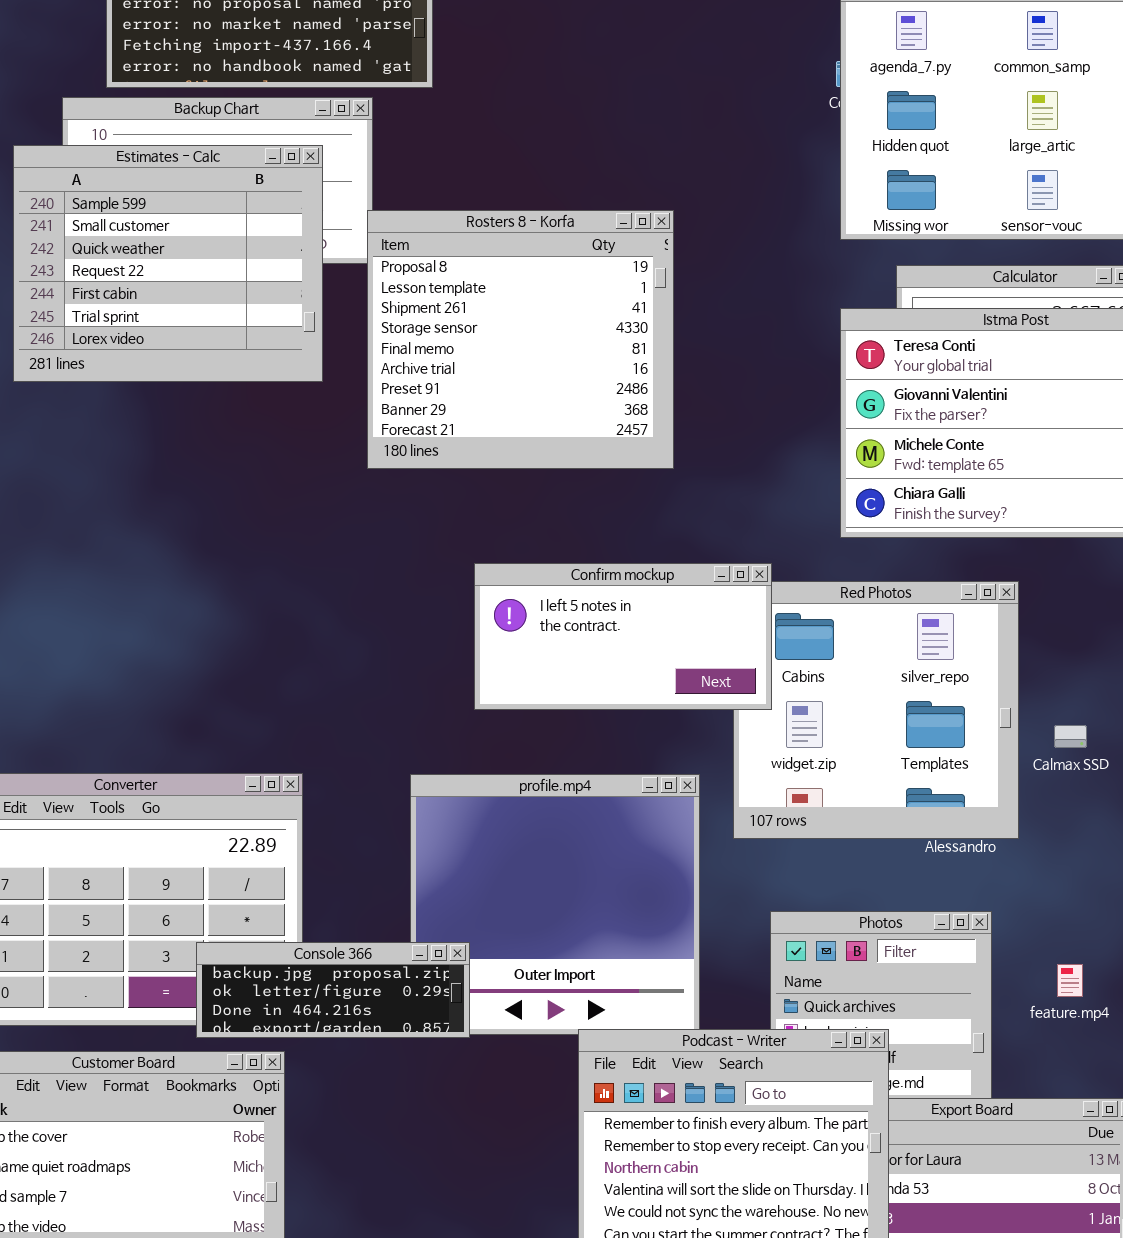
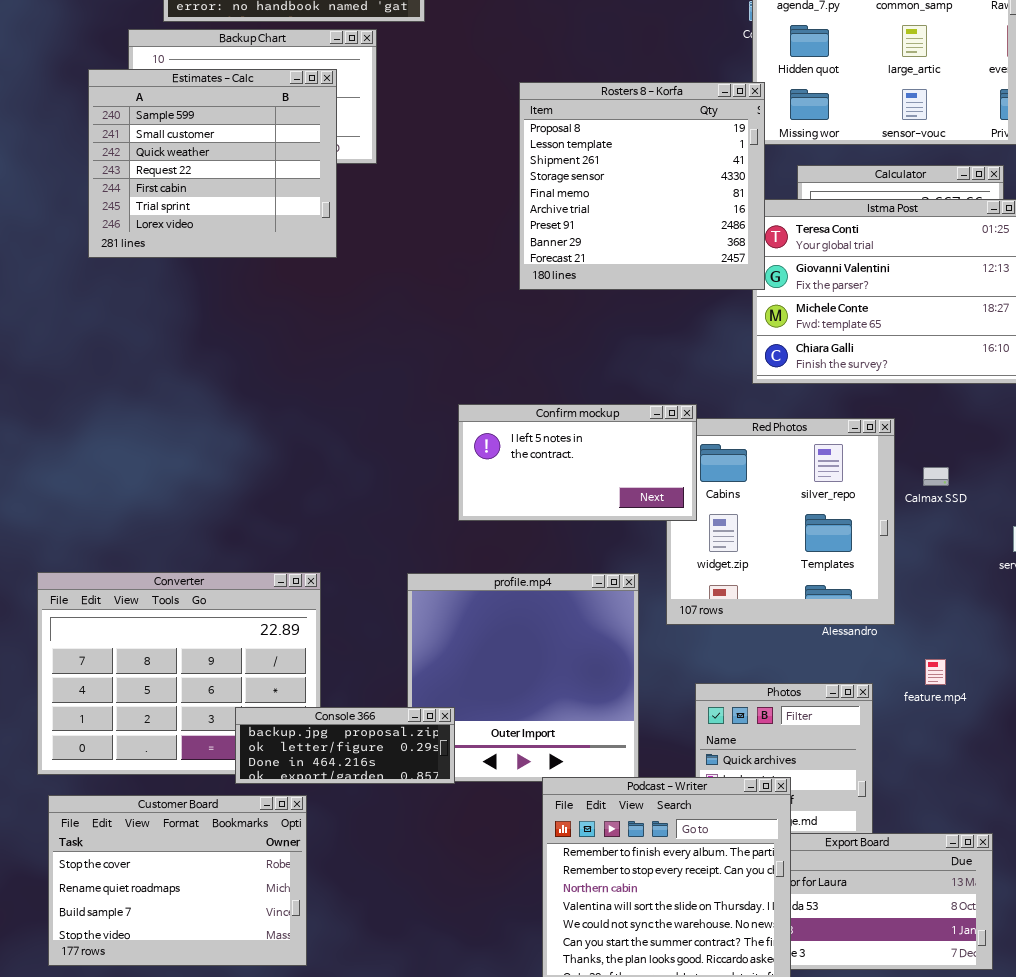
Rosters 8 - Korfa: [367,210,674,469] -> [519,82,765,290], moved
Calmax SSD: [1054,725,1087,748] -> [923,467,949,486], moved
feature.mp4: [1057,964,1083,997] -> [925,659,946,685], moved

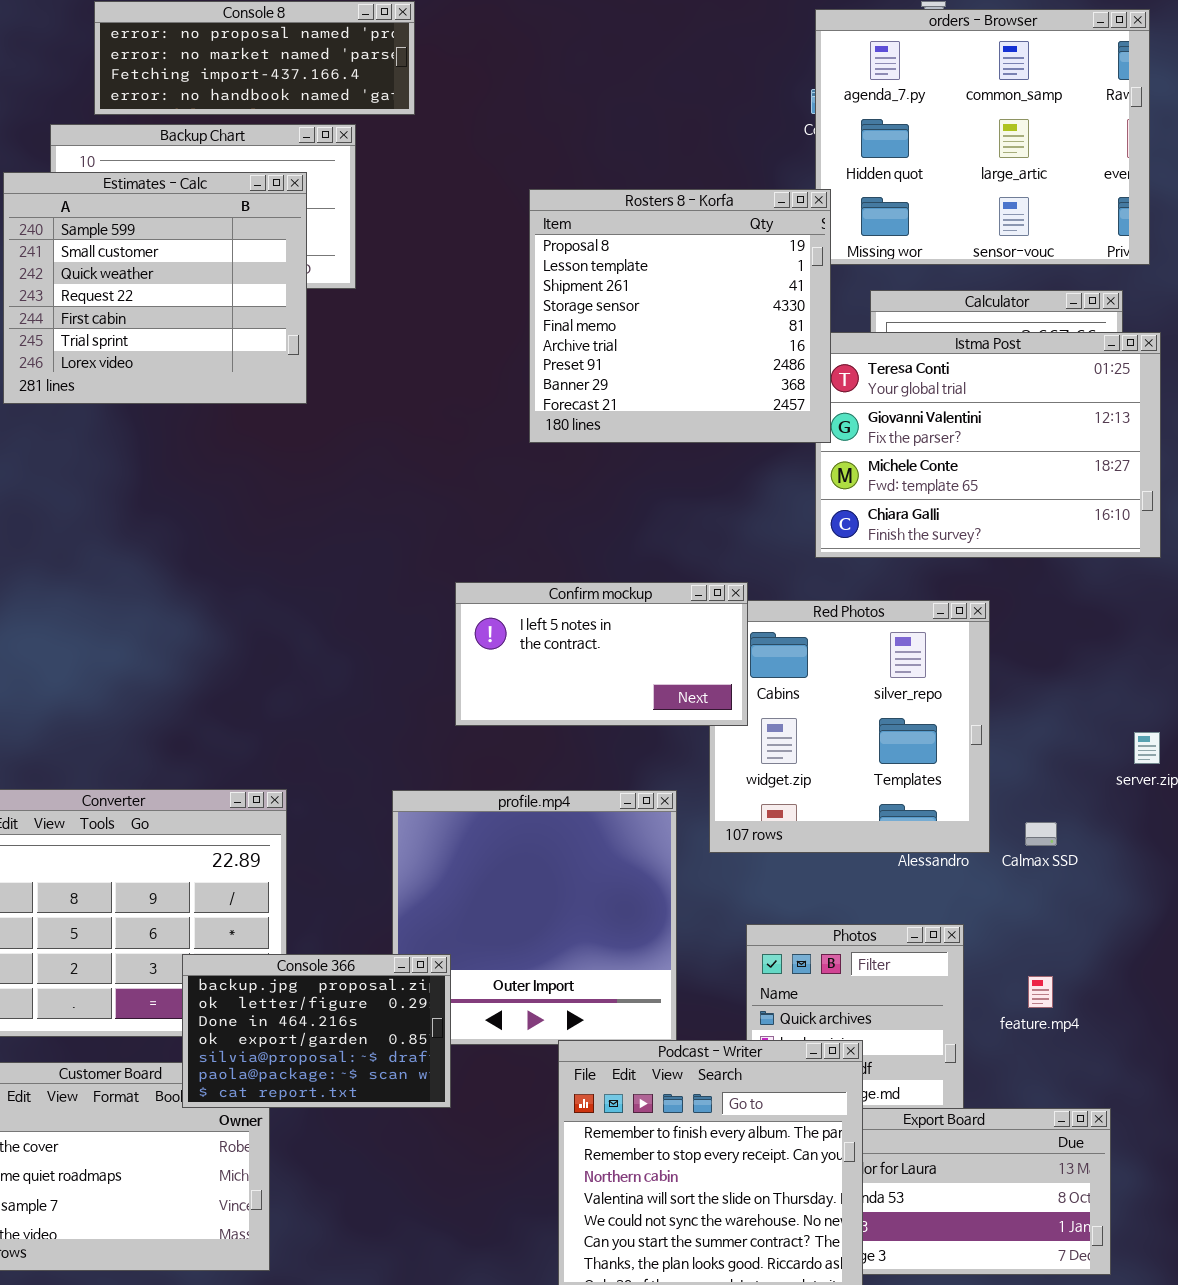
Calmax SSD: [923,467,949,486] -> [1025,822,1057,846], moved
feature.mp4: [925,659,946,685] -> [1028,976,1053,1008], moved
Console 366: [235,707,455,784] -> [182,954,451,1108], resized

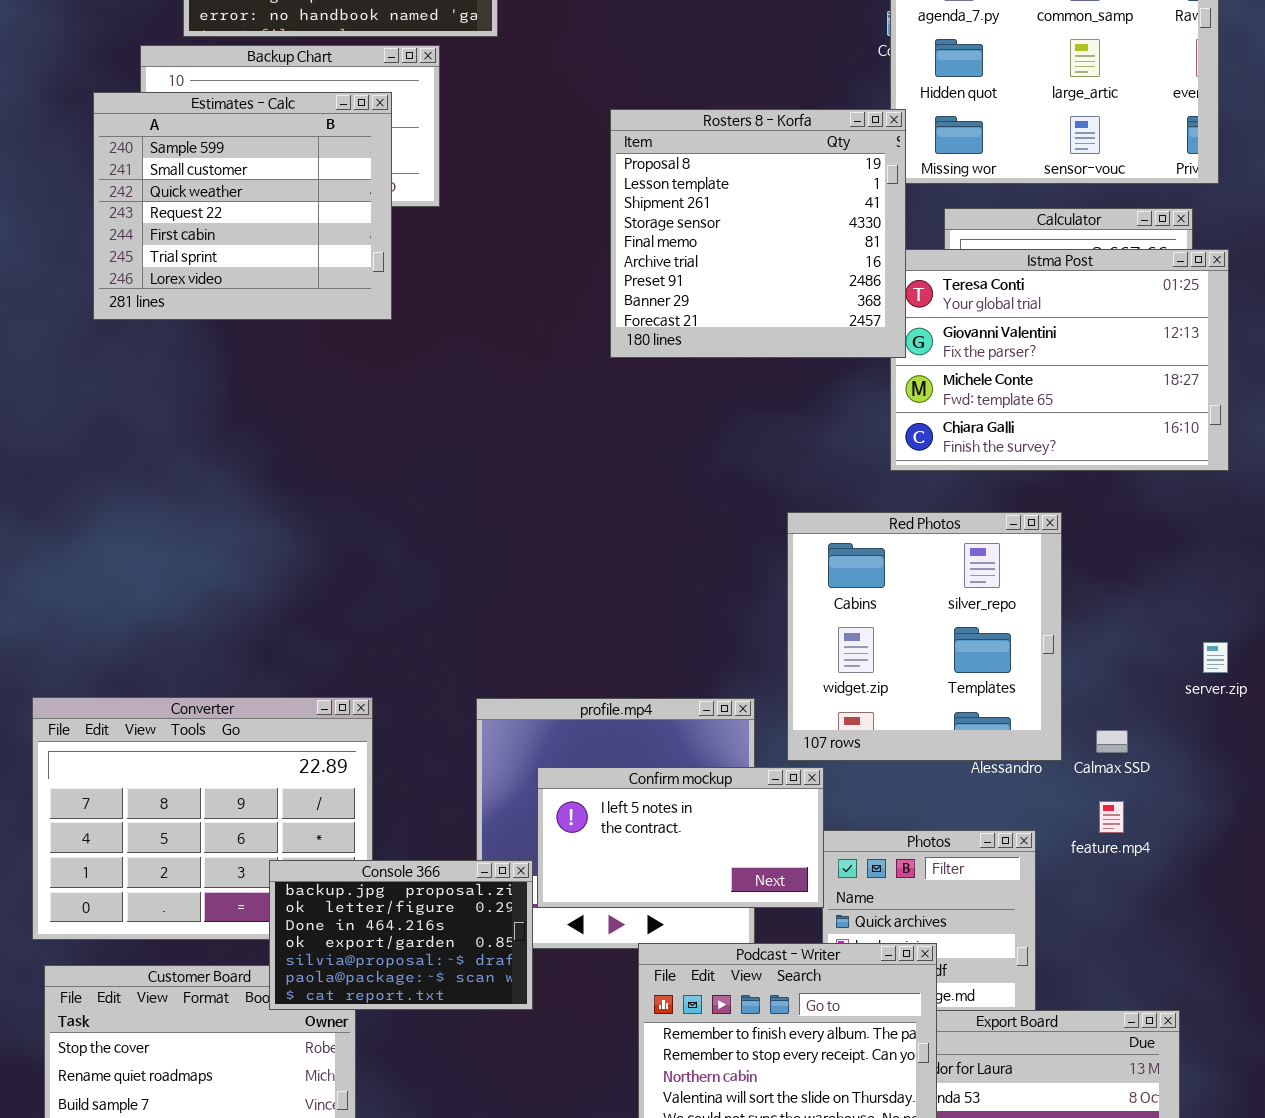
Confirm mockup: [455,582,748,726] -> [537,767,824,908], moved
feature.mp4: [1028,976,1053,1008] -> [1099,801,1124,833], moved

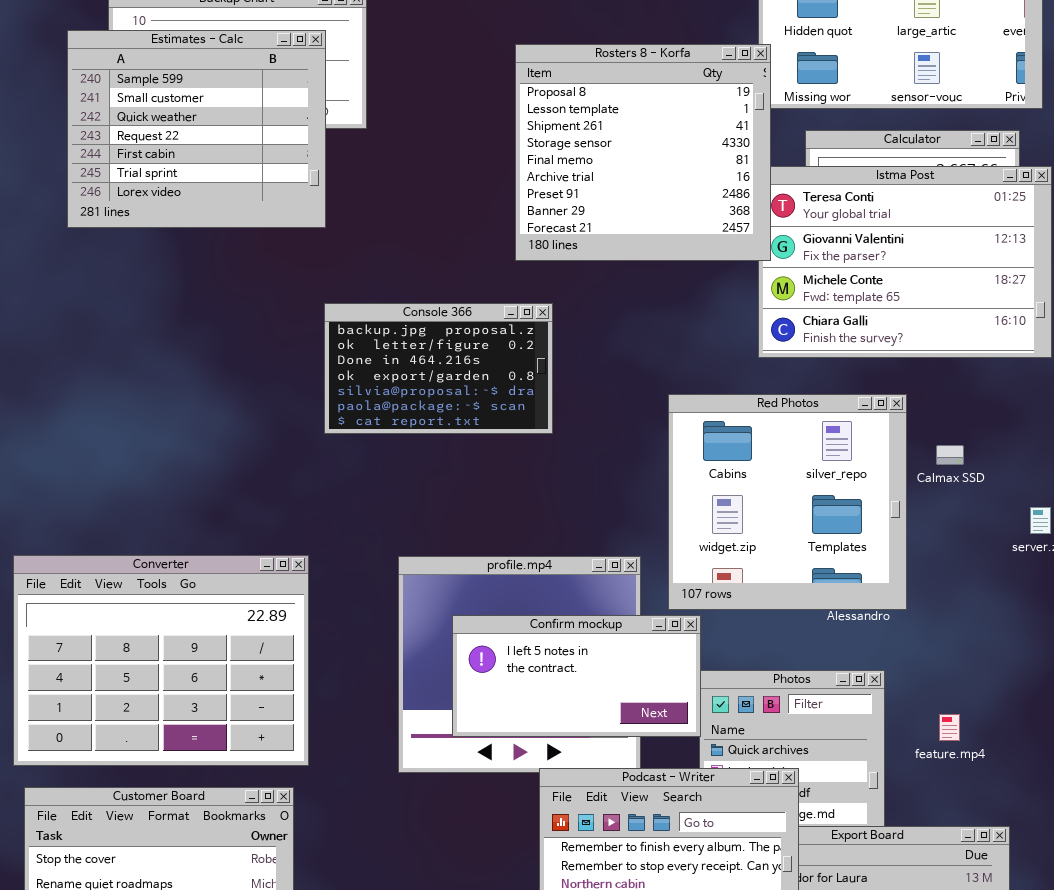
Calmax SSD: [1096,730,1128,753] -> [936,445,964,465], moved
feature.mp4: [1099,801,1124,833] -> [939,714,960,741], moved
Console 366: [269,860,533,1010] -> [324,303,553,434], moved

